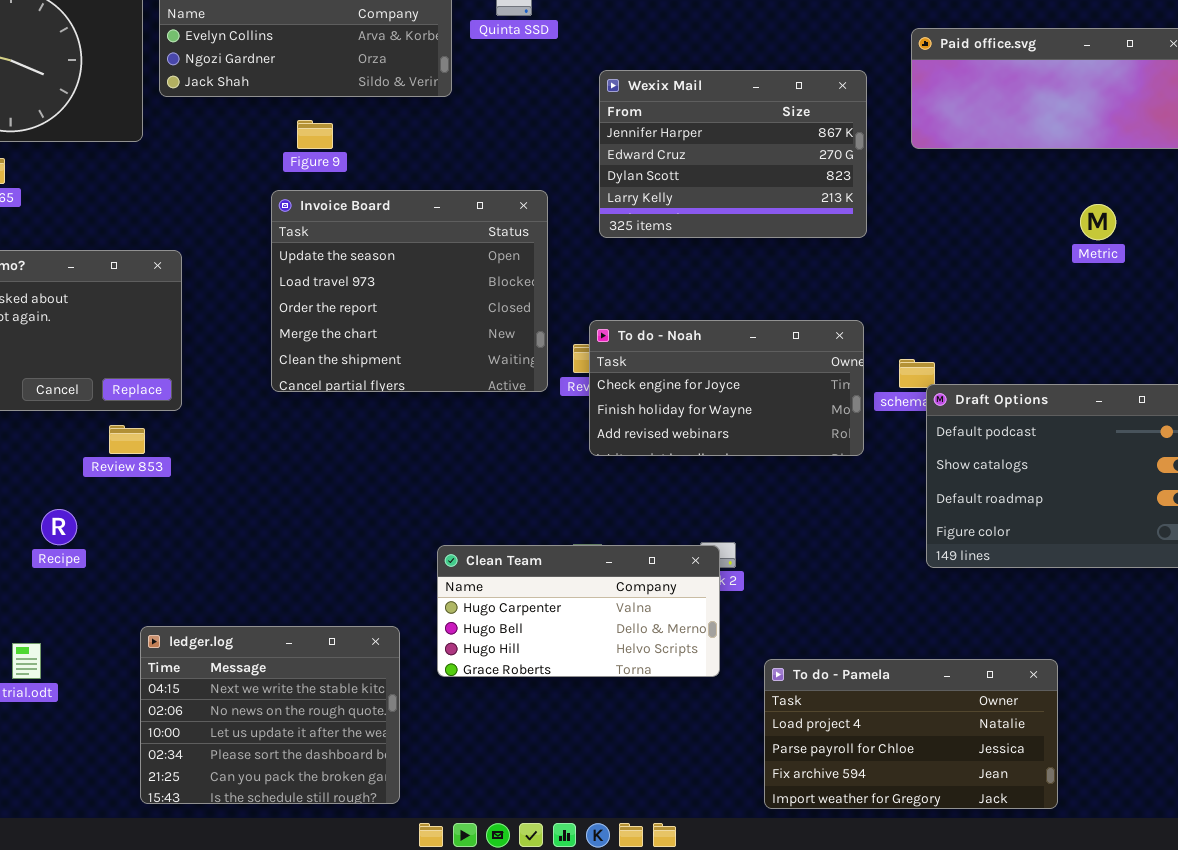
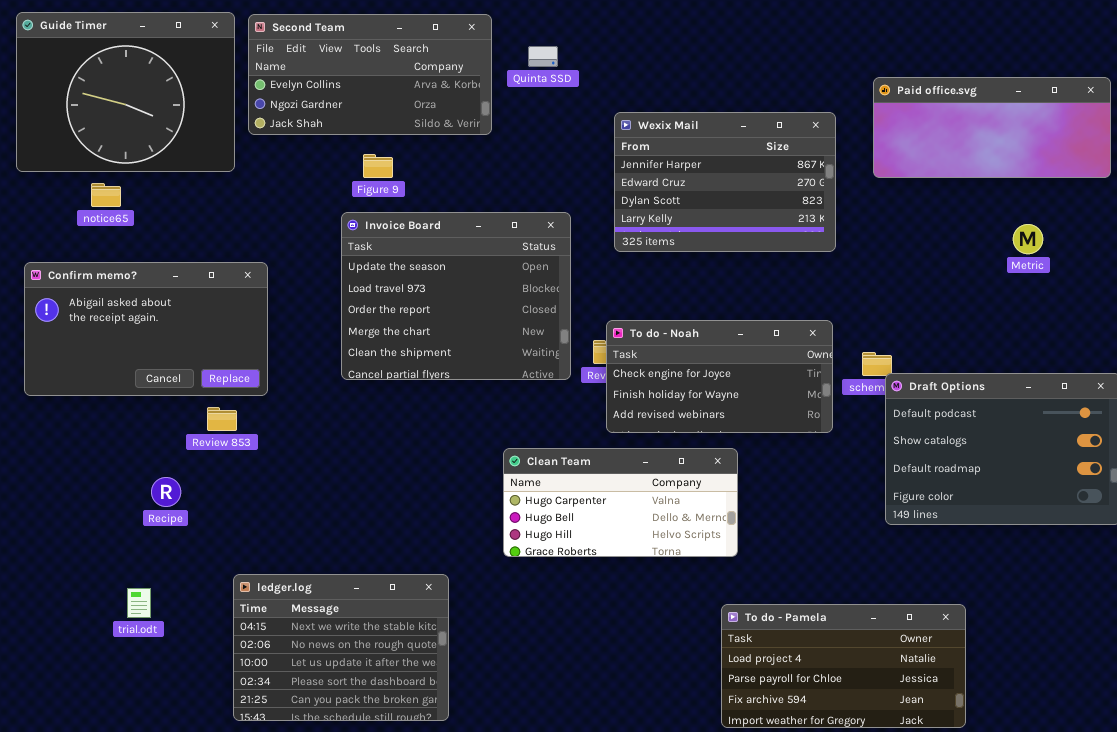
Clean Team: [437,545,720,677] -> [503,448,738,557], moved
To do - Pamela: [764,659,1058,809] -> [721,604,966,728], moved

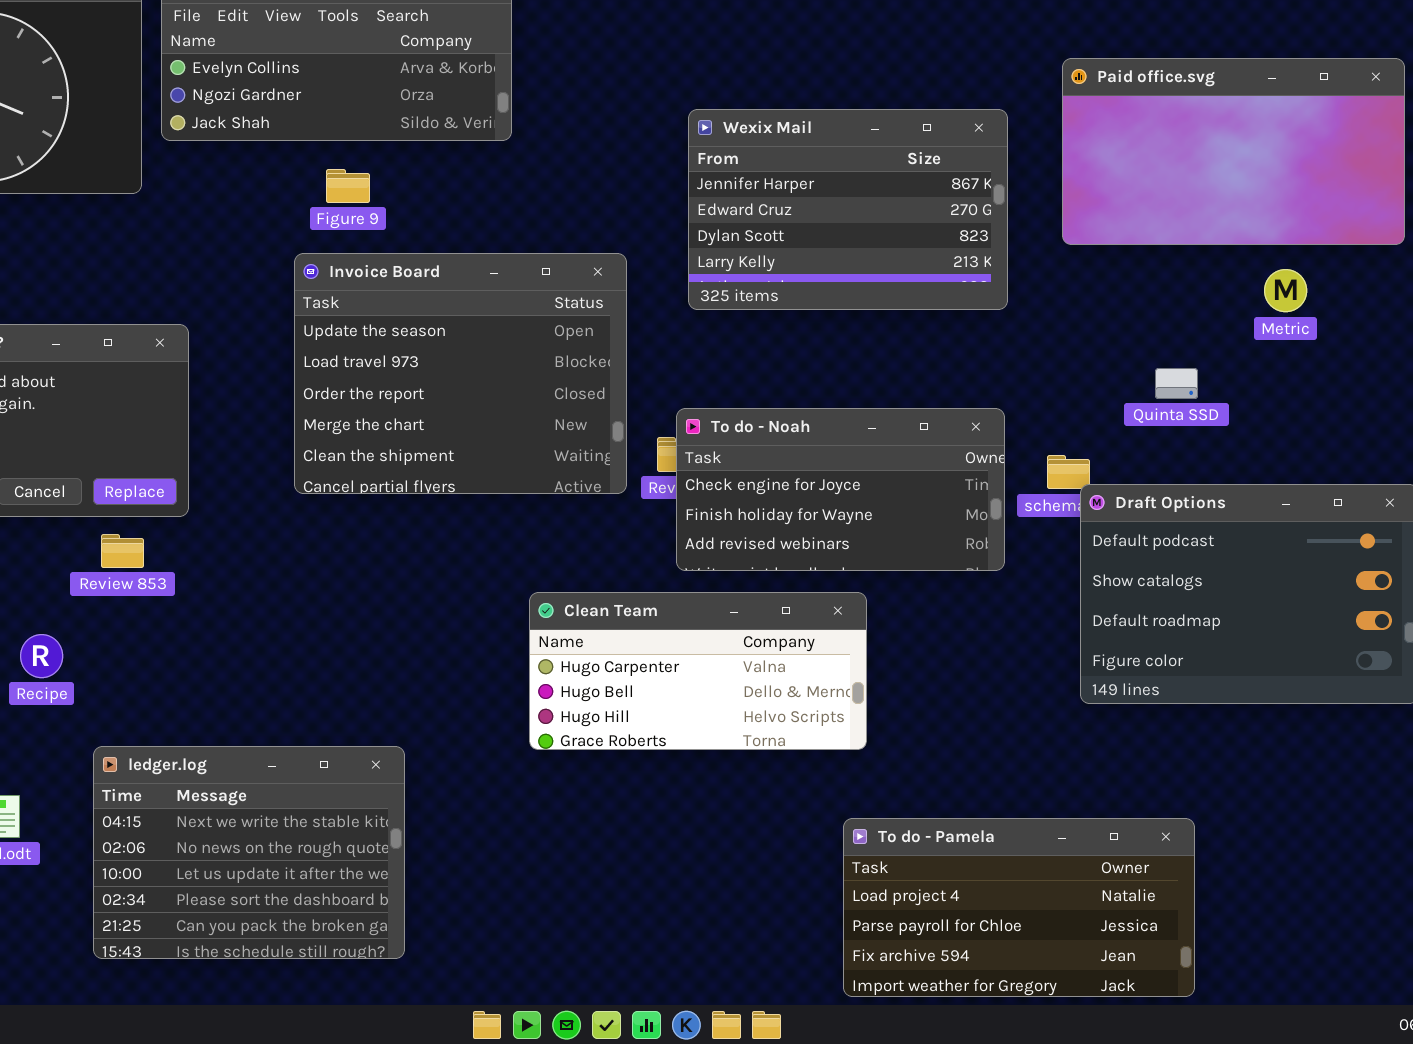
Quinta SSD: [528,46,558,67] -> [1155,368,1198,399], moved
Paid office.svg: [873,77,1111,178] -> [1062,58,1405,245], resized
ledger.log: [233,574,449,721] -> [93,746,405,959], moved

